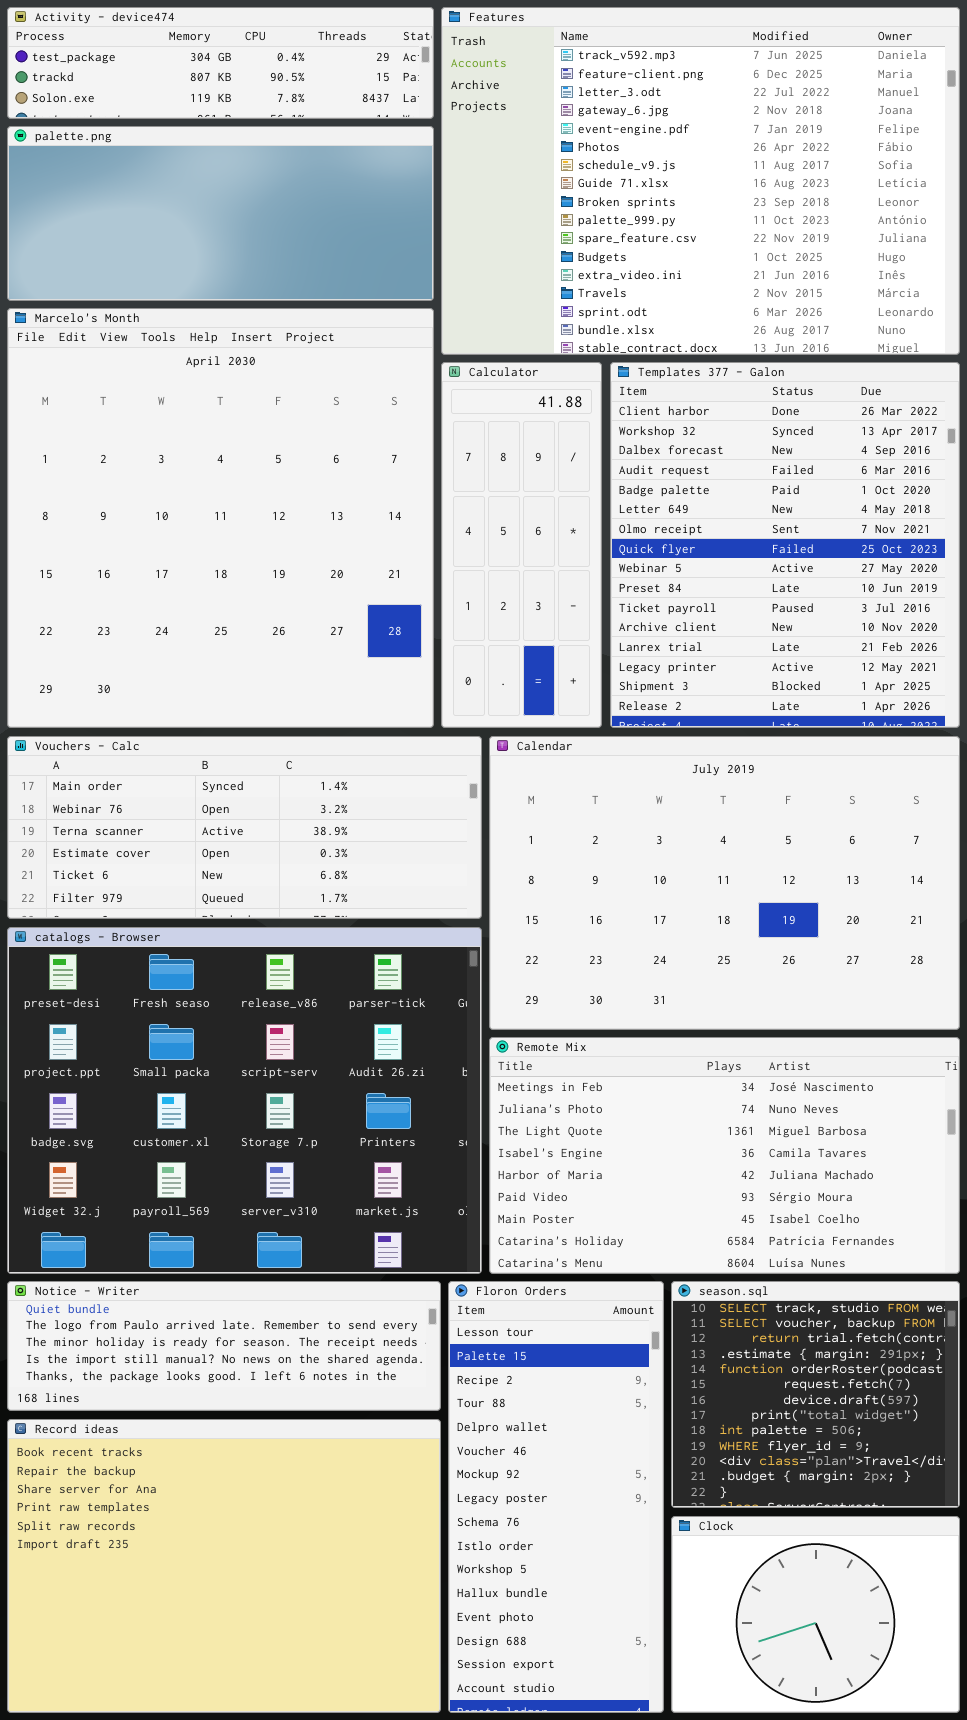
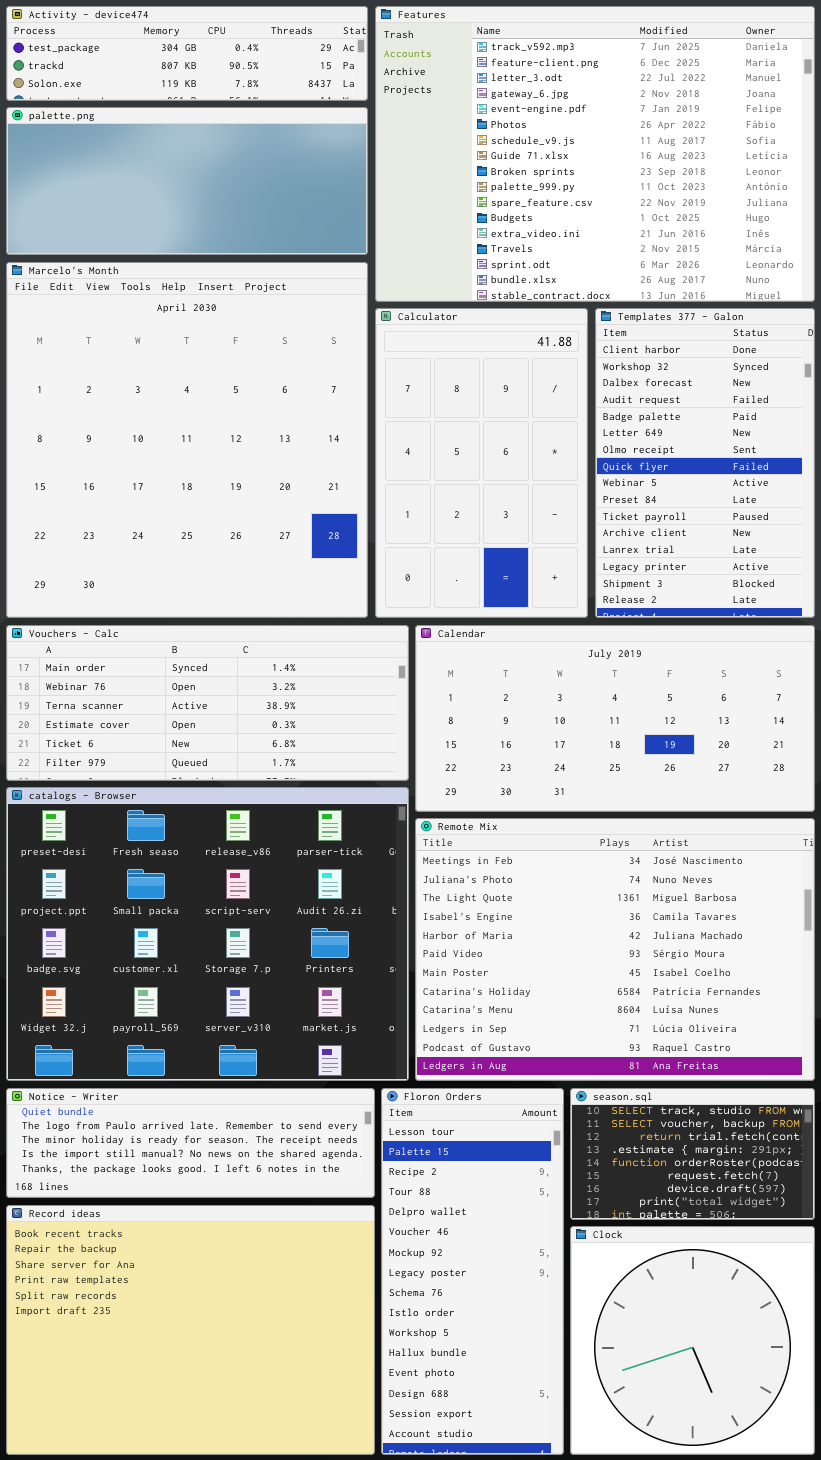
Calculator: [441,362,602,728] -> [375,308,588,618], resized
Templates 377 - Galon: [610,362,960,728] -> [595,308,815,618], resized
Calendar: [489,736,960,1030] -> [415,625,815,812], resized
Remote Mix: [489,1037,960,1274] -> [415,818,815,1081], resized
season.sql: [671,1281,960,1508] -> [570,1088,815,1220], resized
Clock: [671,1516,960,1713] -> [570,1226,815,1455], resized

